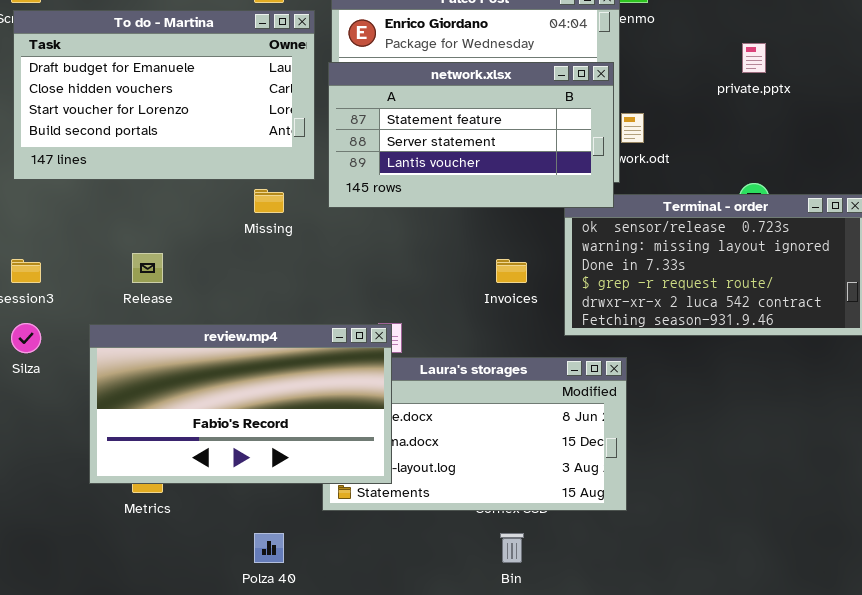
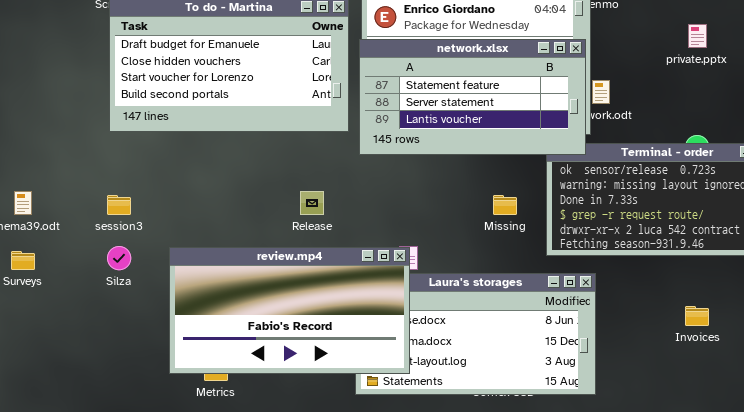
Missing: [254,189,284,213] -> [493,195,517,215], moved
Release: [132,253,163,283] -> [300,191,324,215], moved
Invoices: [496,259,527,283] -> [685,306,709,326], moved

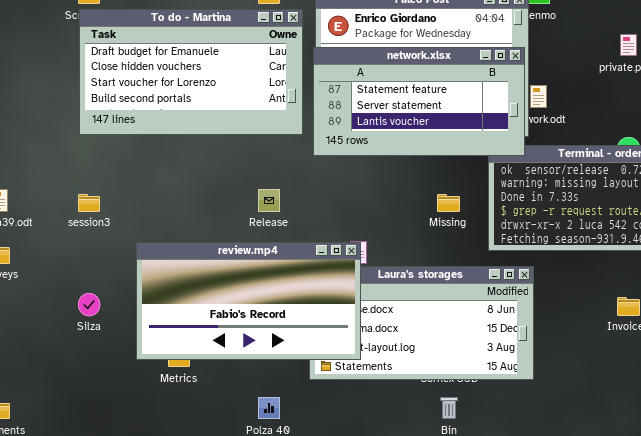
Silza: [107,246,131,270] -> [78,293,100,316], moved

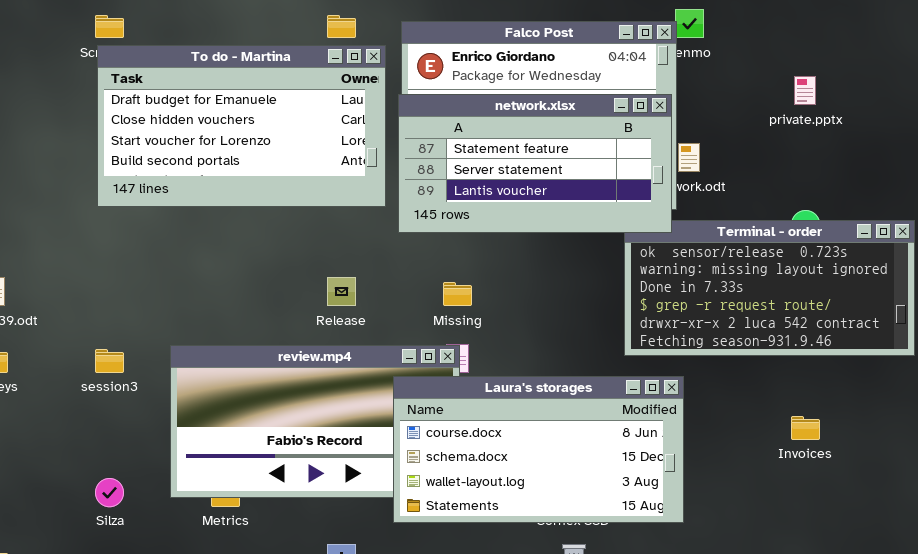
session3: [78,194,100,212] -> [95,349,124,373], moved
Missing: [437,194,460,212] -> [443,282,472,306], moved
Laura's storages: [309,266,534,380] -> [393,376,684,523], raised
Silza: [78,293,100,316] -> [95,478,124,507], moved

